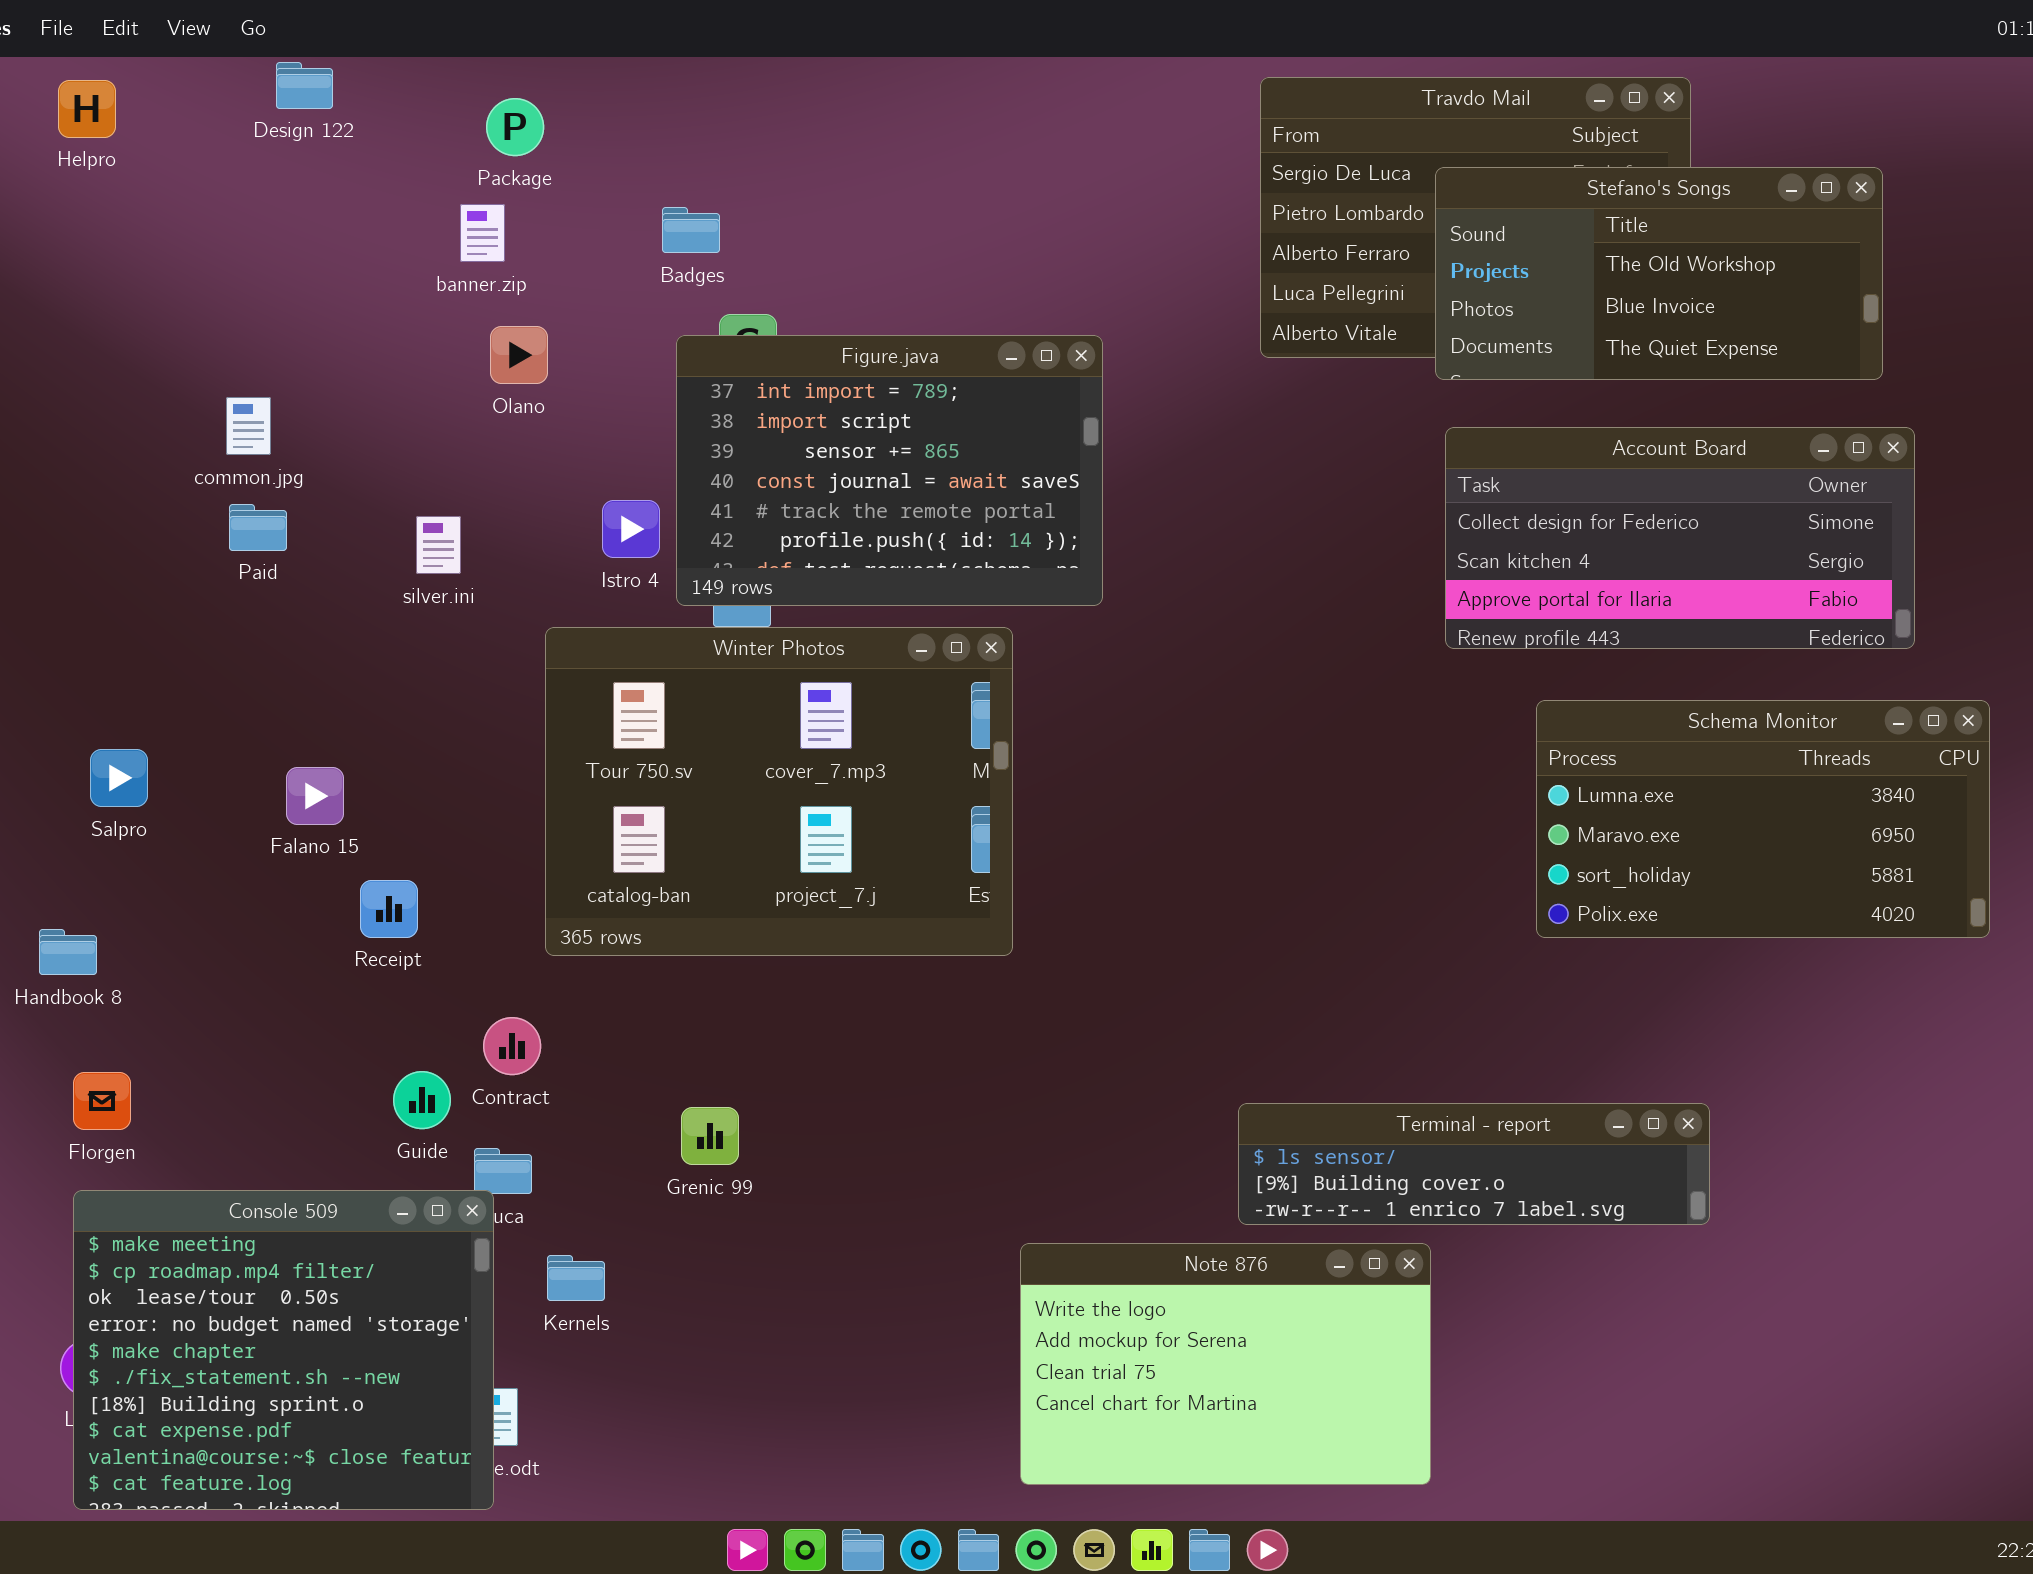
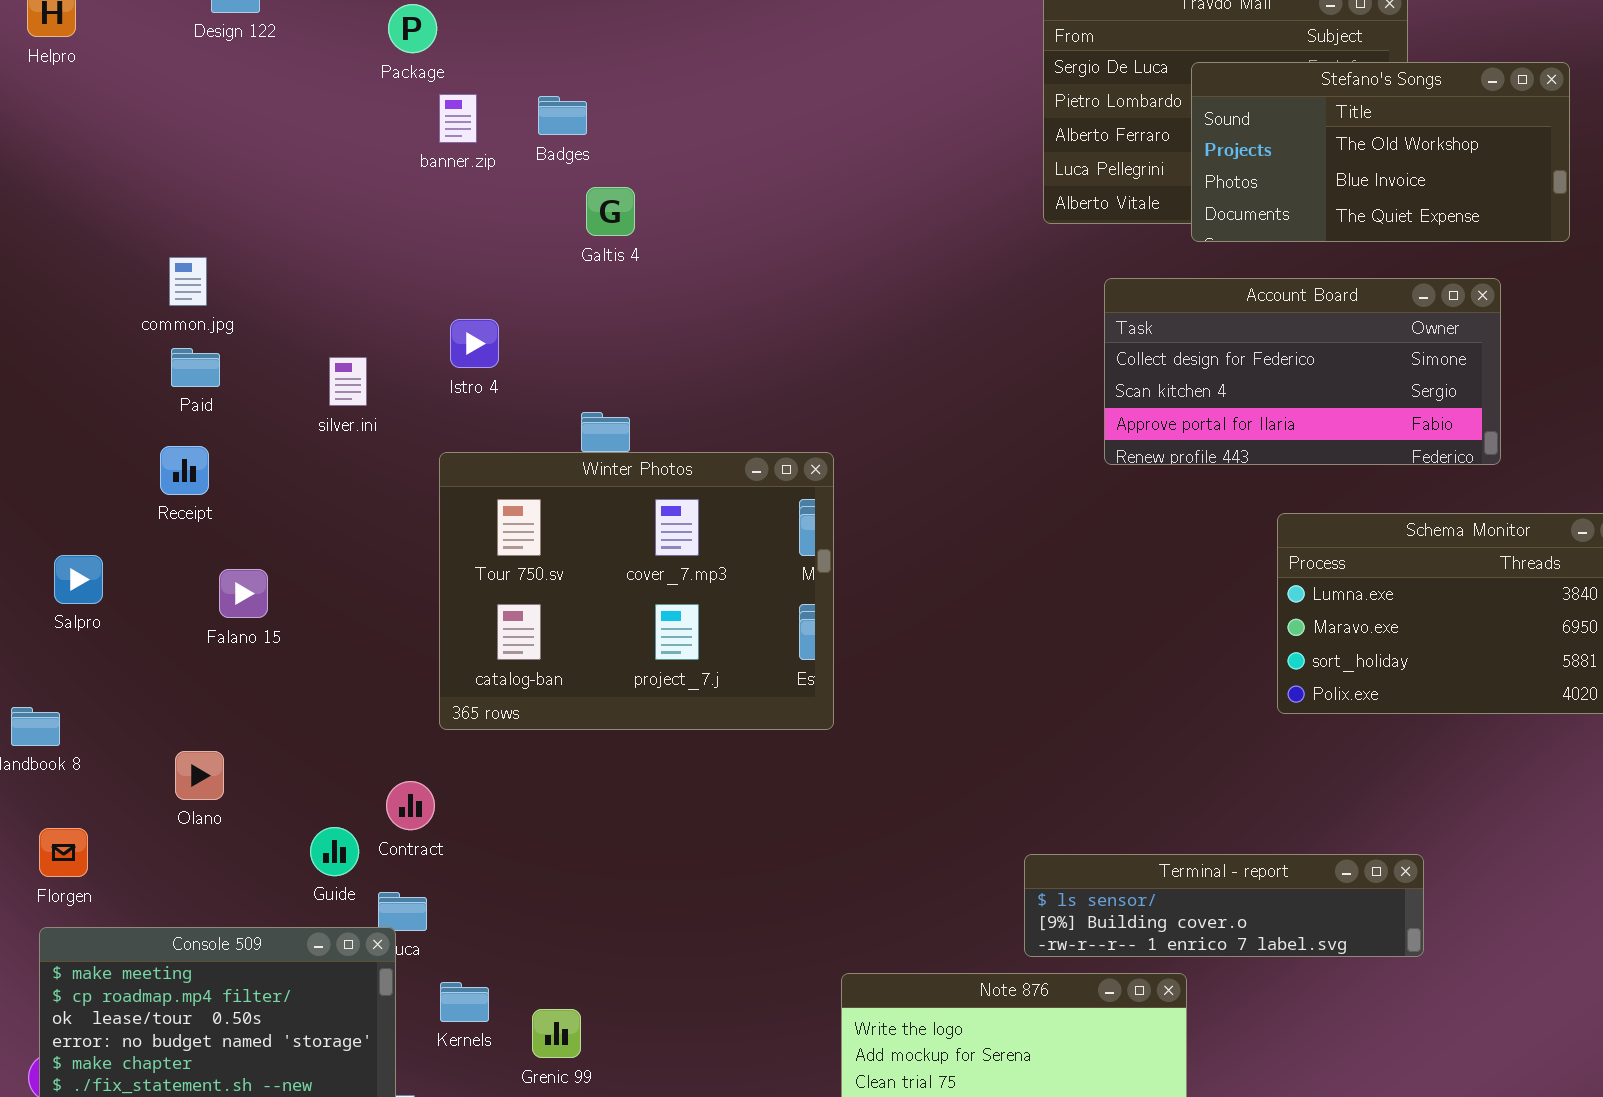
banner.zip: [460,204,505,262] -> [439,94,477,143], moved
Olano: [490,326,548,384] -> [175,751,224,800], moved
Figure.java: [676,335,1103,606] -> none, closed
Account Board: [1445,427,1915,649] -> [1104,278,1501,465], moved
Istro 4: [602,500,660,558] -> [450,319,499,368], moved
Receipt: [360,880,418,938] -> [160,446,209,495], moved
Grenic 99: [681,1107,739,1165] -> [532,1009,581,1058], moved

